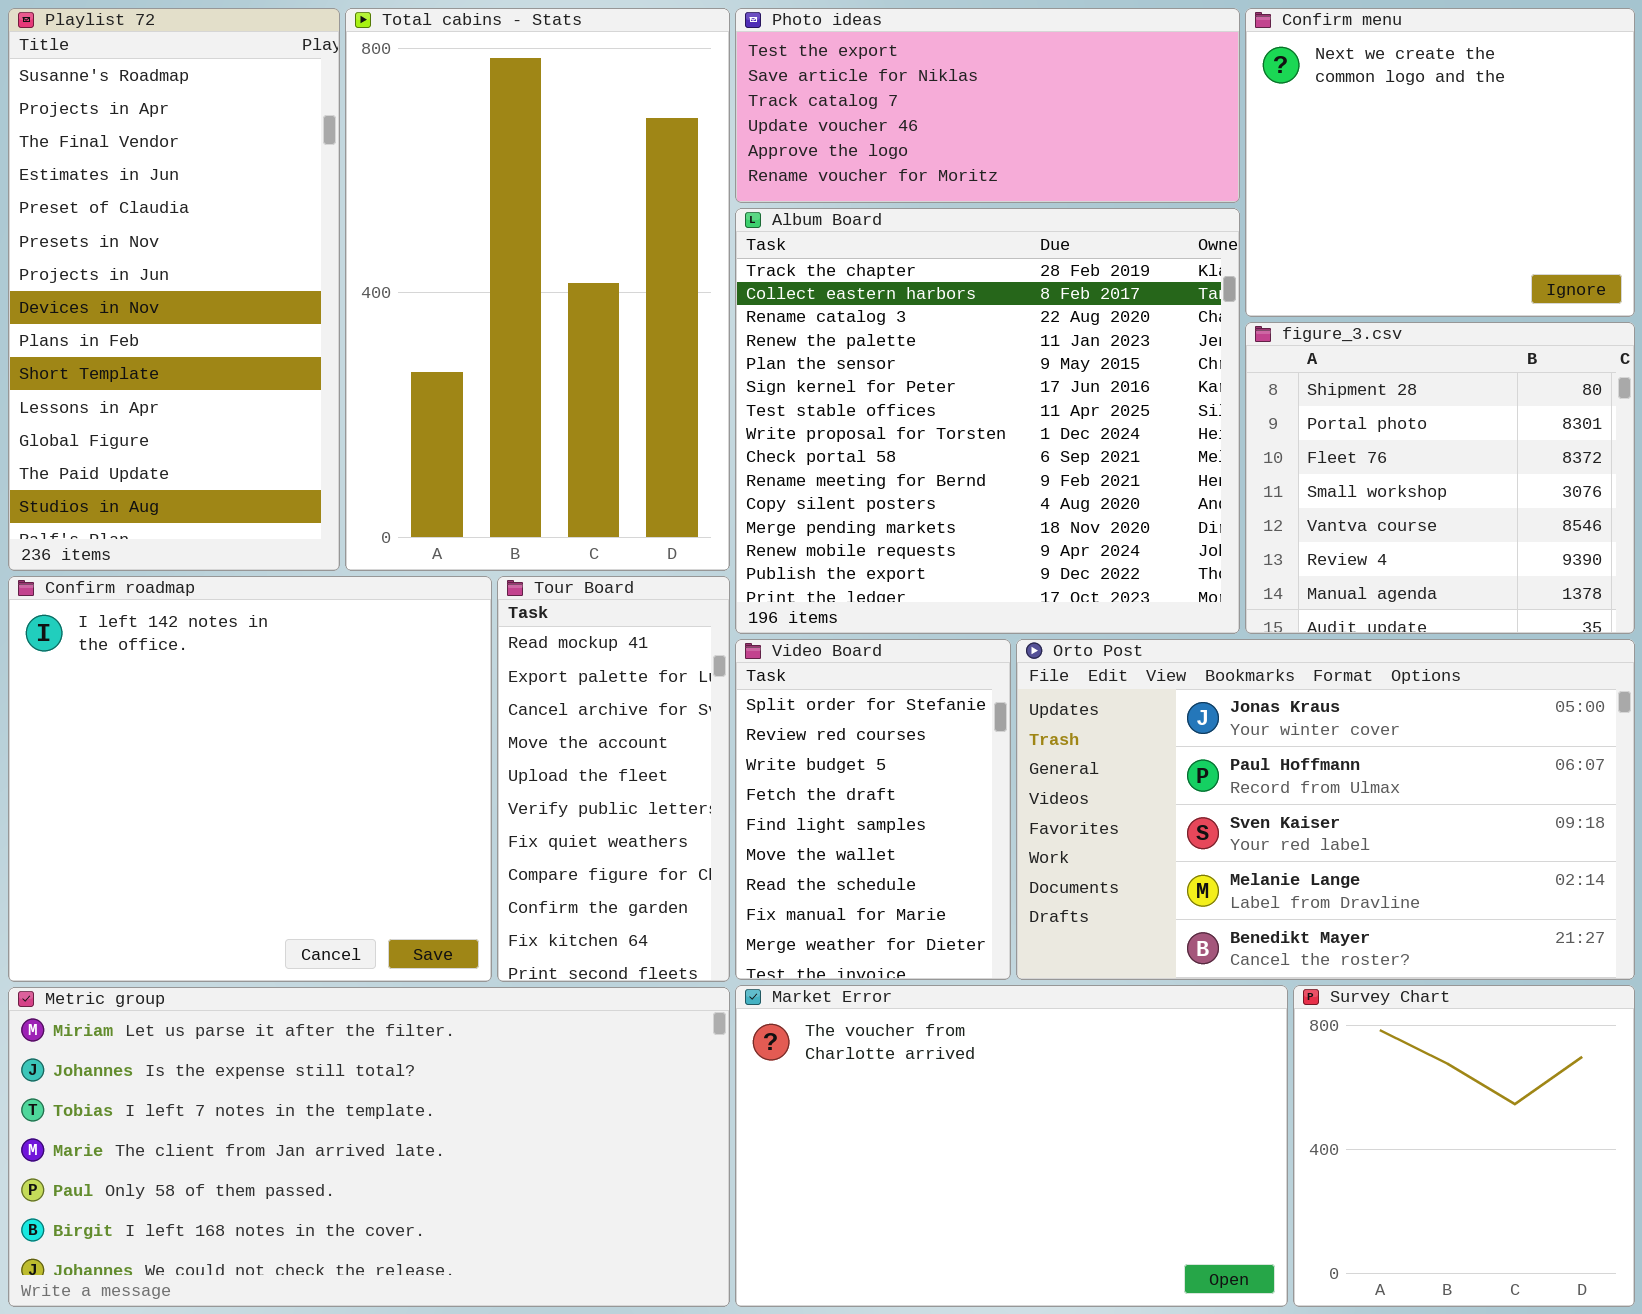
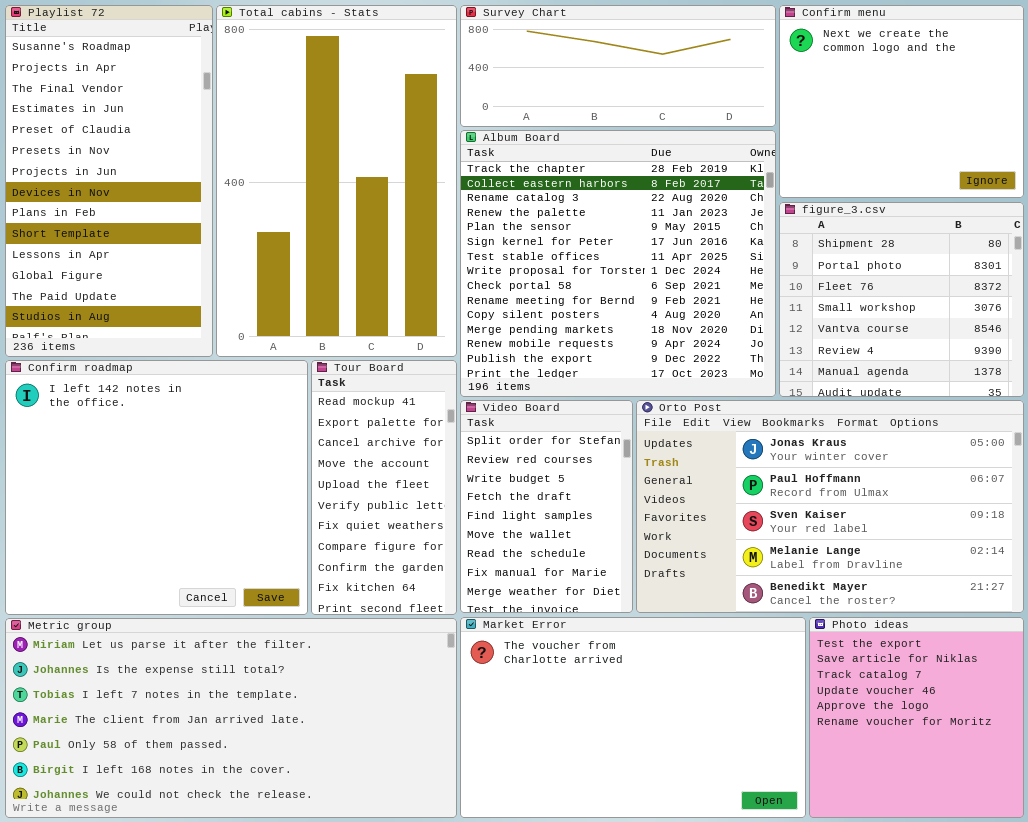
Photo ideas: [735,8,1240,203] -> [809,617,1024,818], moved, resized
Survey Chart: [1293,985,1635,1307] -> [460,5,776,127], moved, resized

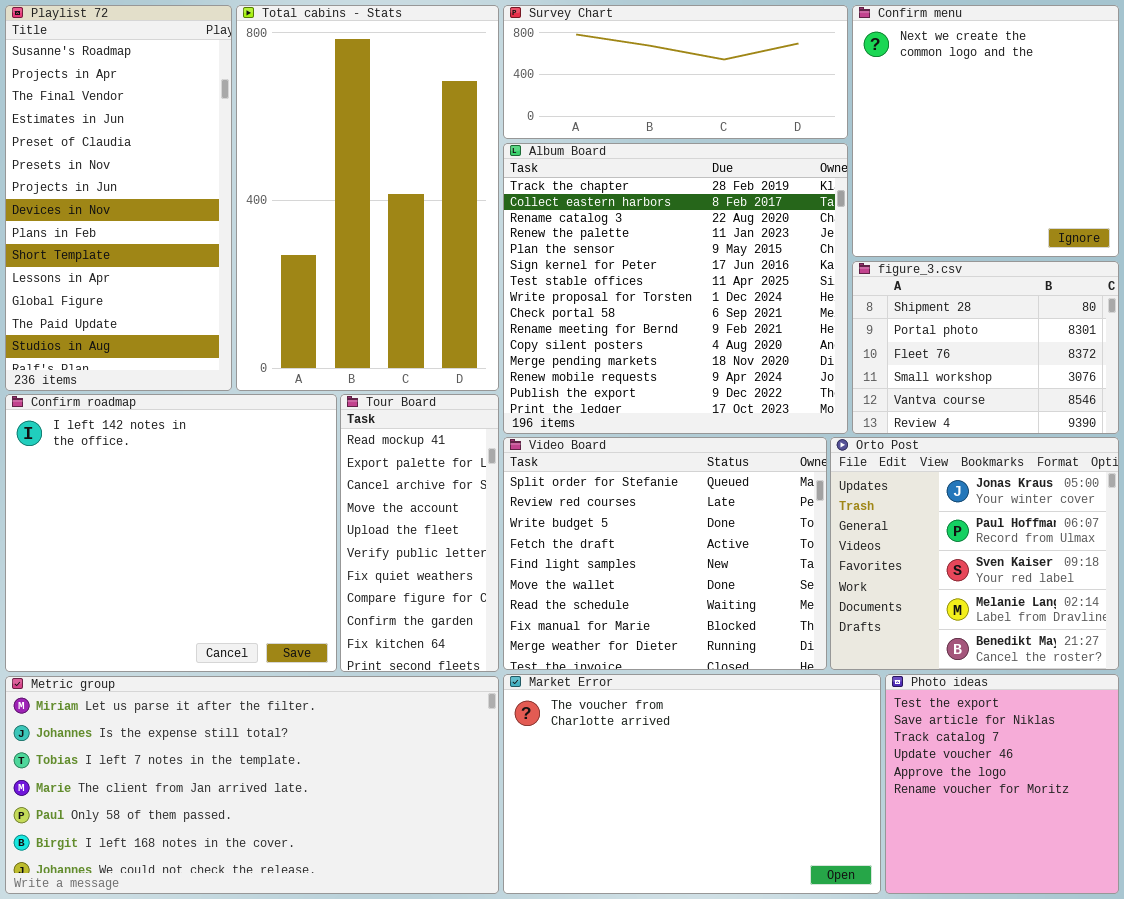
Confirm menu: [779,5,1024,198] -> [852,5,1119,257], resized
figure_3.csv: [779,202,1024,397] -> [852,261,1119,434], resized
Video Board: [460,400,633,613] -> [503,437,827,670], resized
Orto Post: [636,400,1024,613] -> [830,437,1119,670], resized

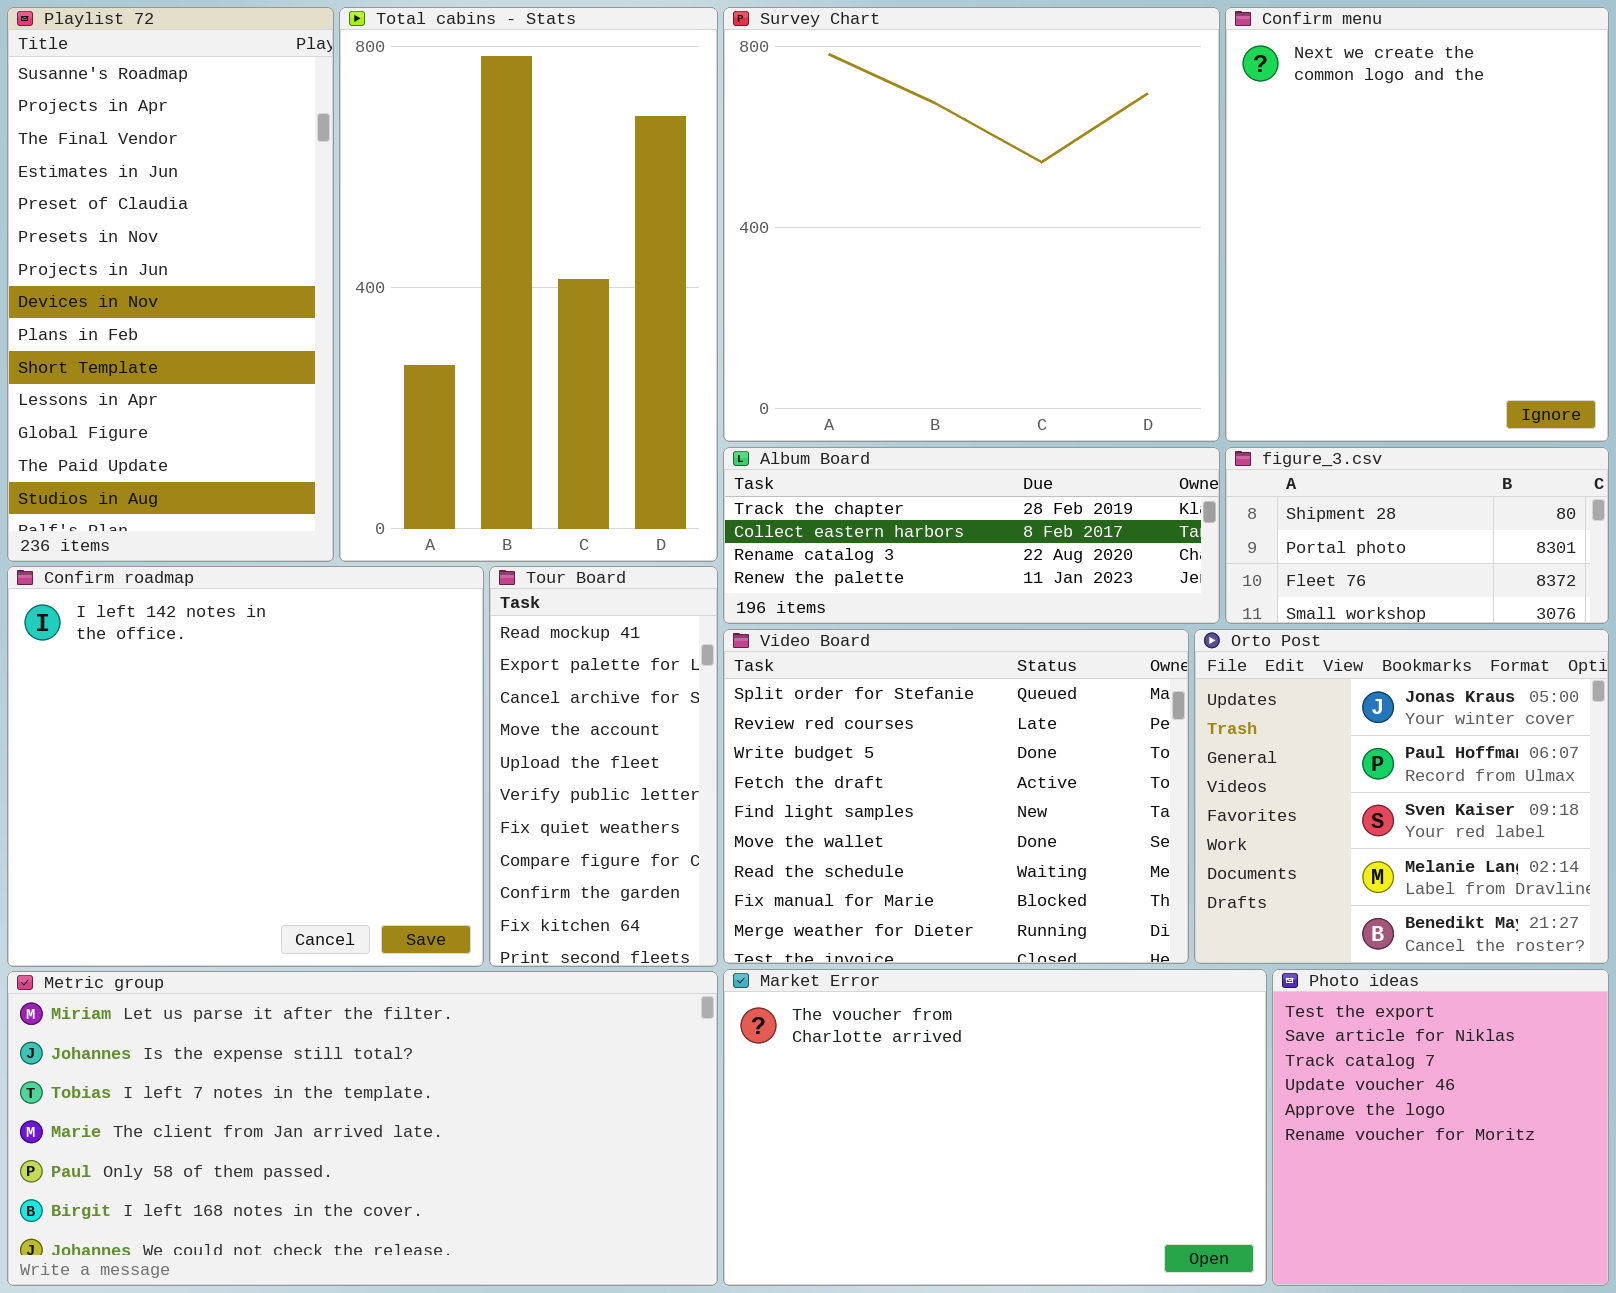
Survey Chart: [503,5,848,139] -> [723,7,1220,442], resized
Confirm menu: [852,5,1119,257] -> [1225,7,1609,442], resized
Album Board: [503,143,848,434] -> [723,447,1220,624], resized
figure_3.csv: [852,261,1119,434] -> [1225,447,1609,624], resized

